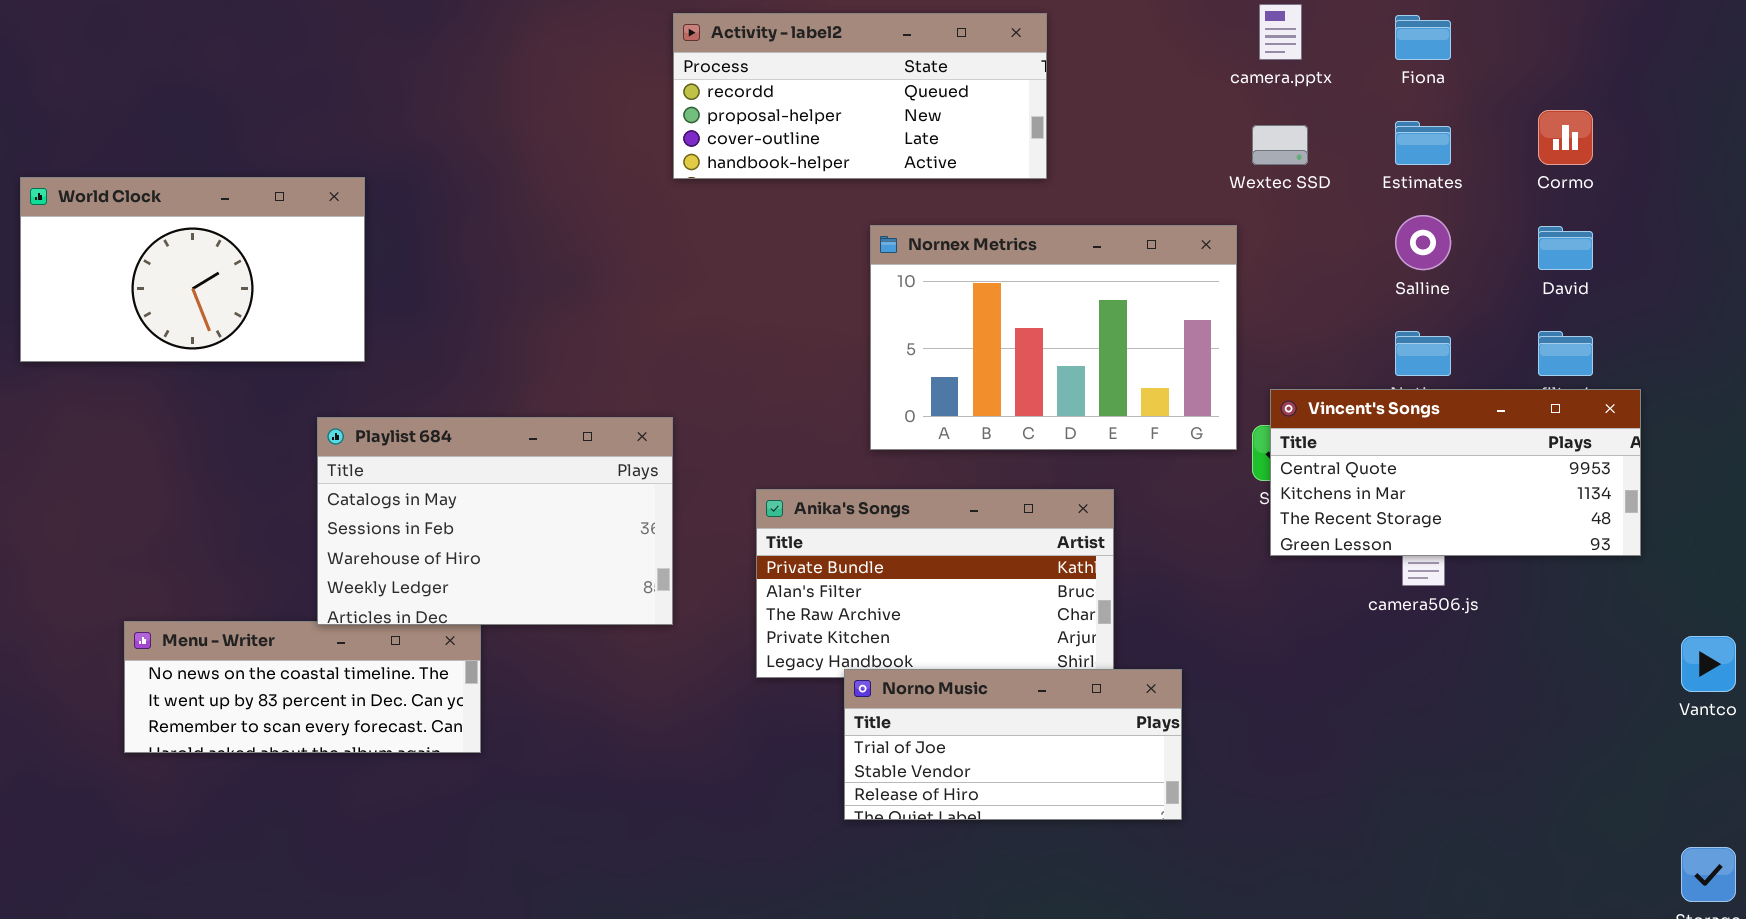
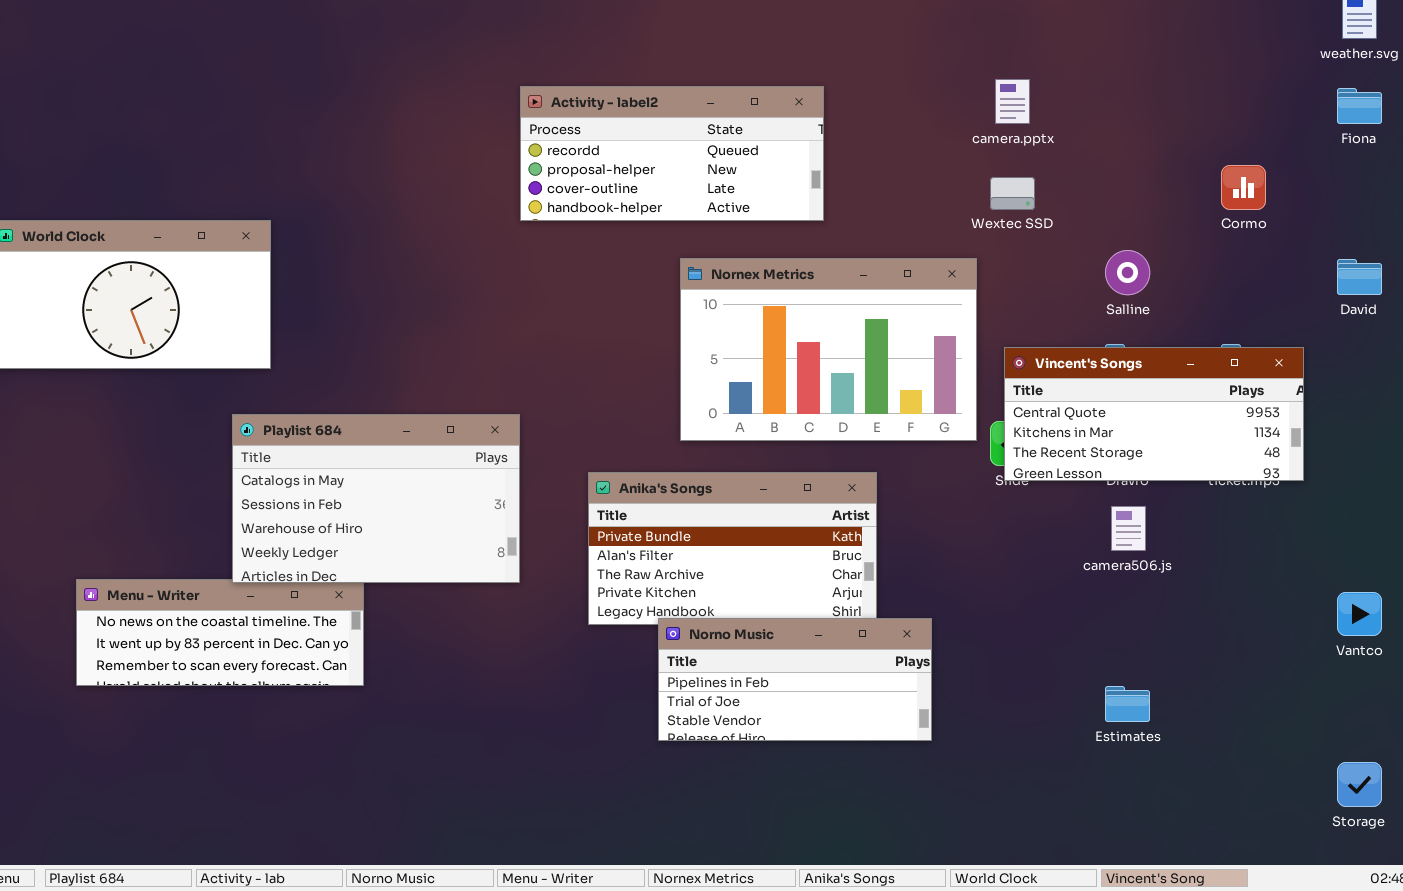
Fiona: [1395,15,1451,60] -> [1337,88,1382,124], moved
Estimates: [1395,121,1451,165] -> [1105,686,1150,722], moved
David: [1538,226,1593,270] -> [1337,259,1382,295], moved
Vincent's Songs: [1270,389,1641,556] -> [1004,347,1304,481], moved
Norno Music: [844,669,1182,820] -> [658,618,932,741], scrolled up 1 row

